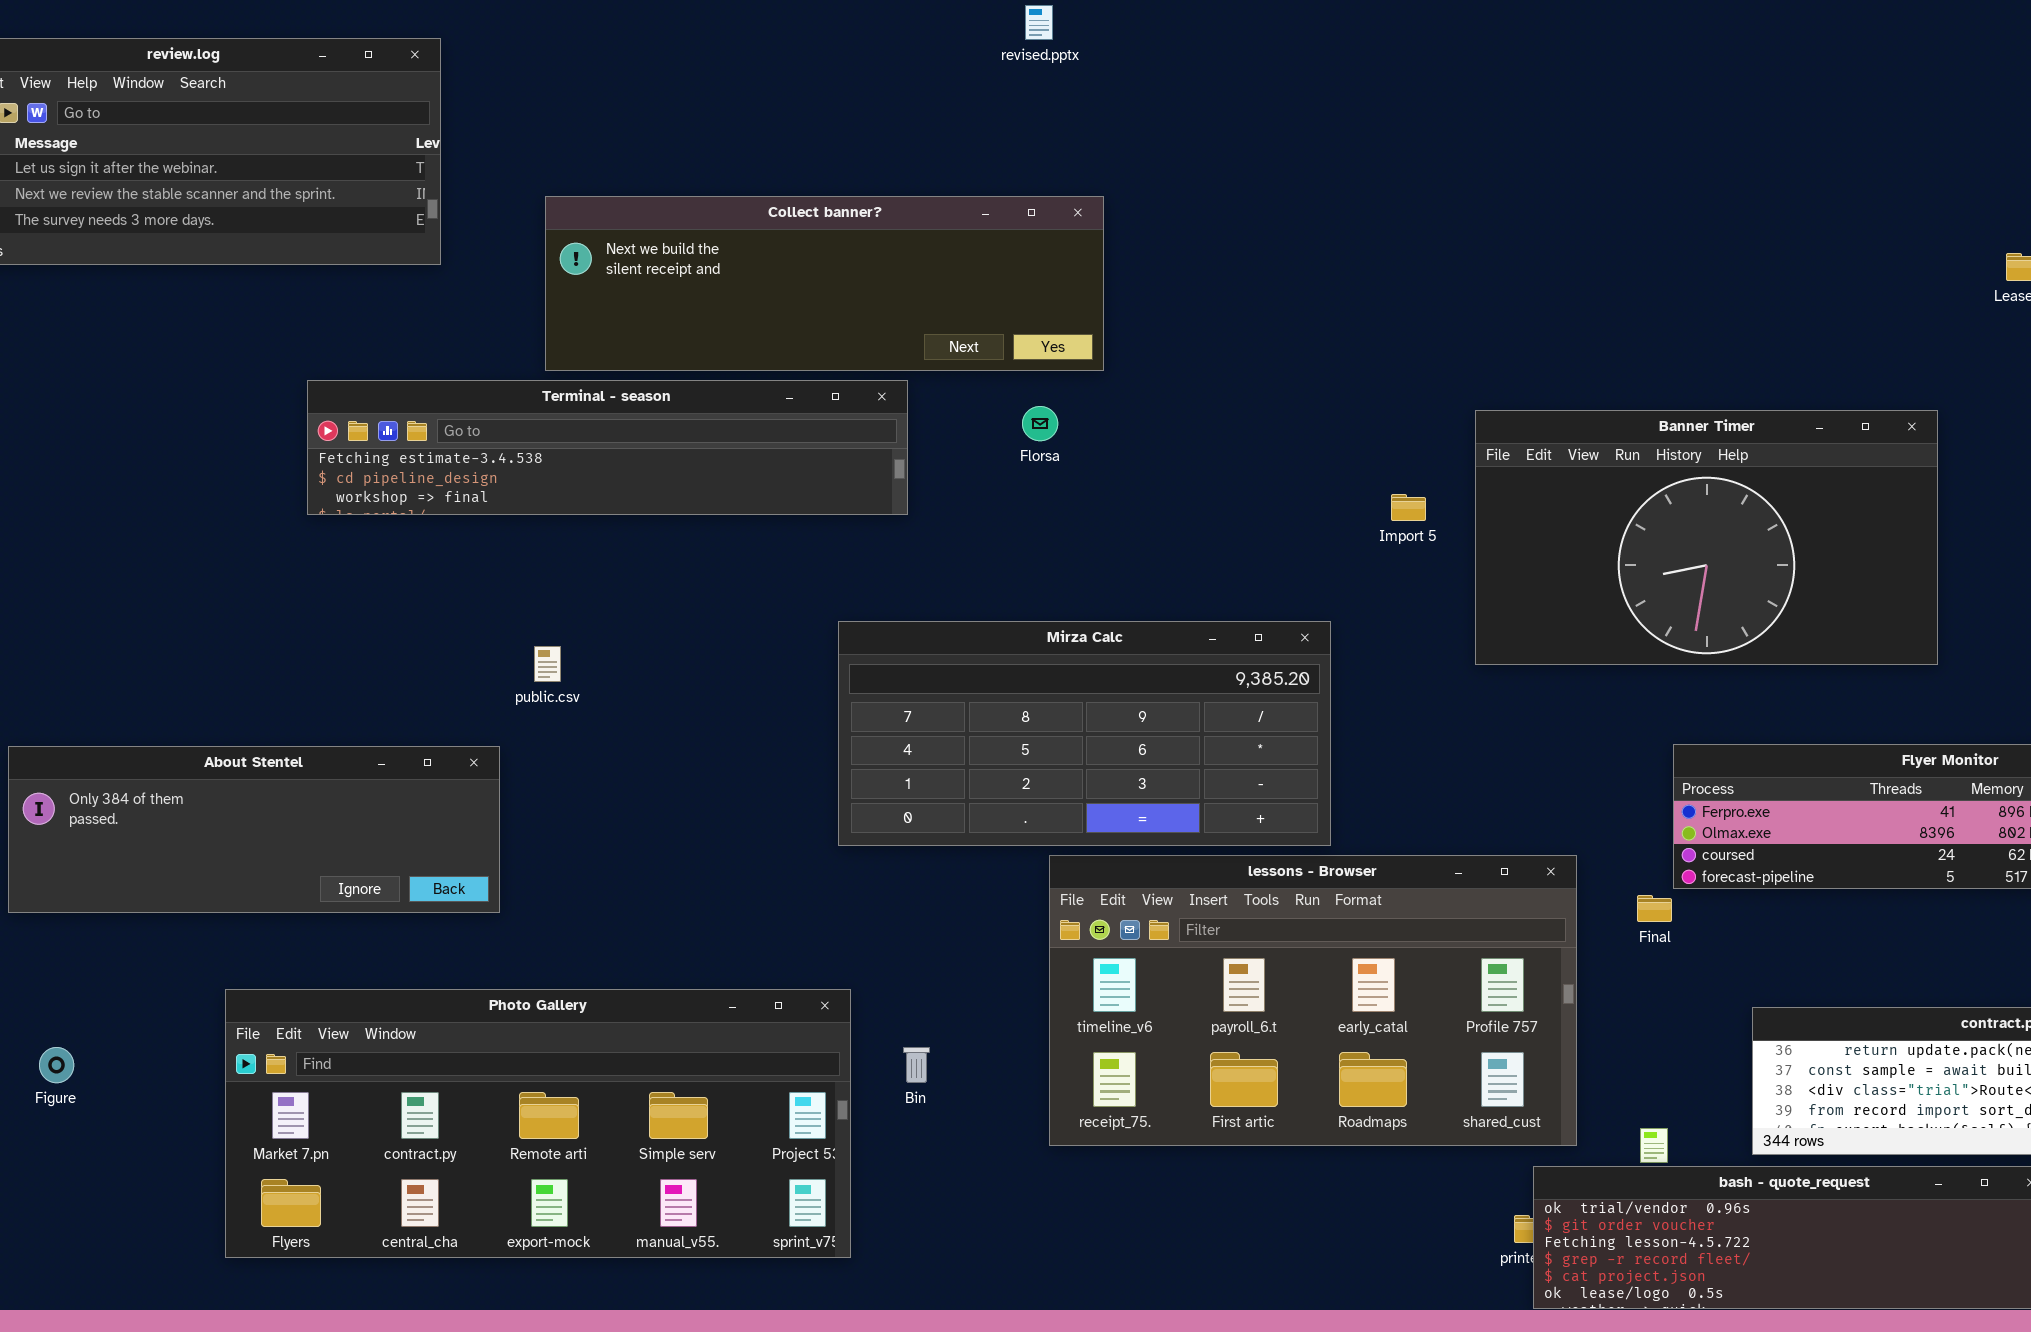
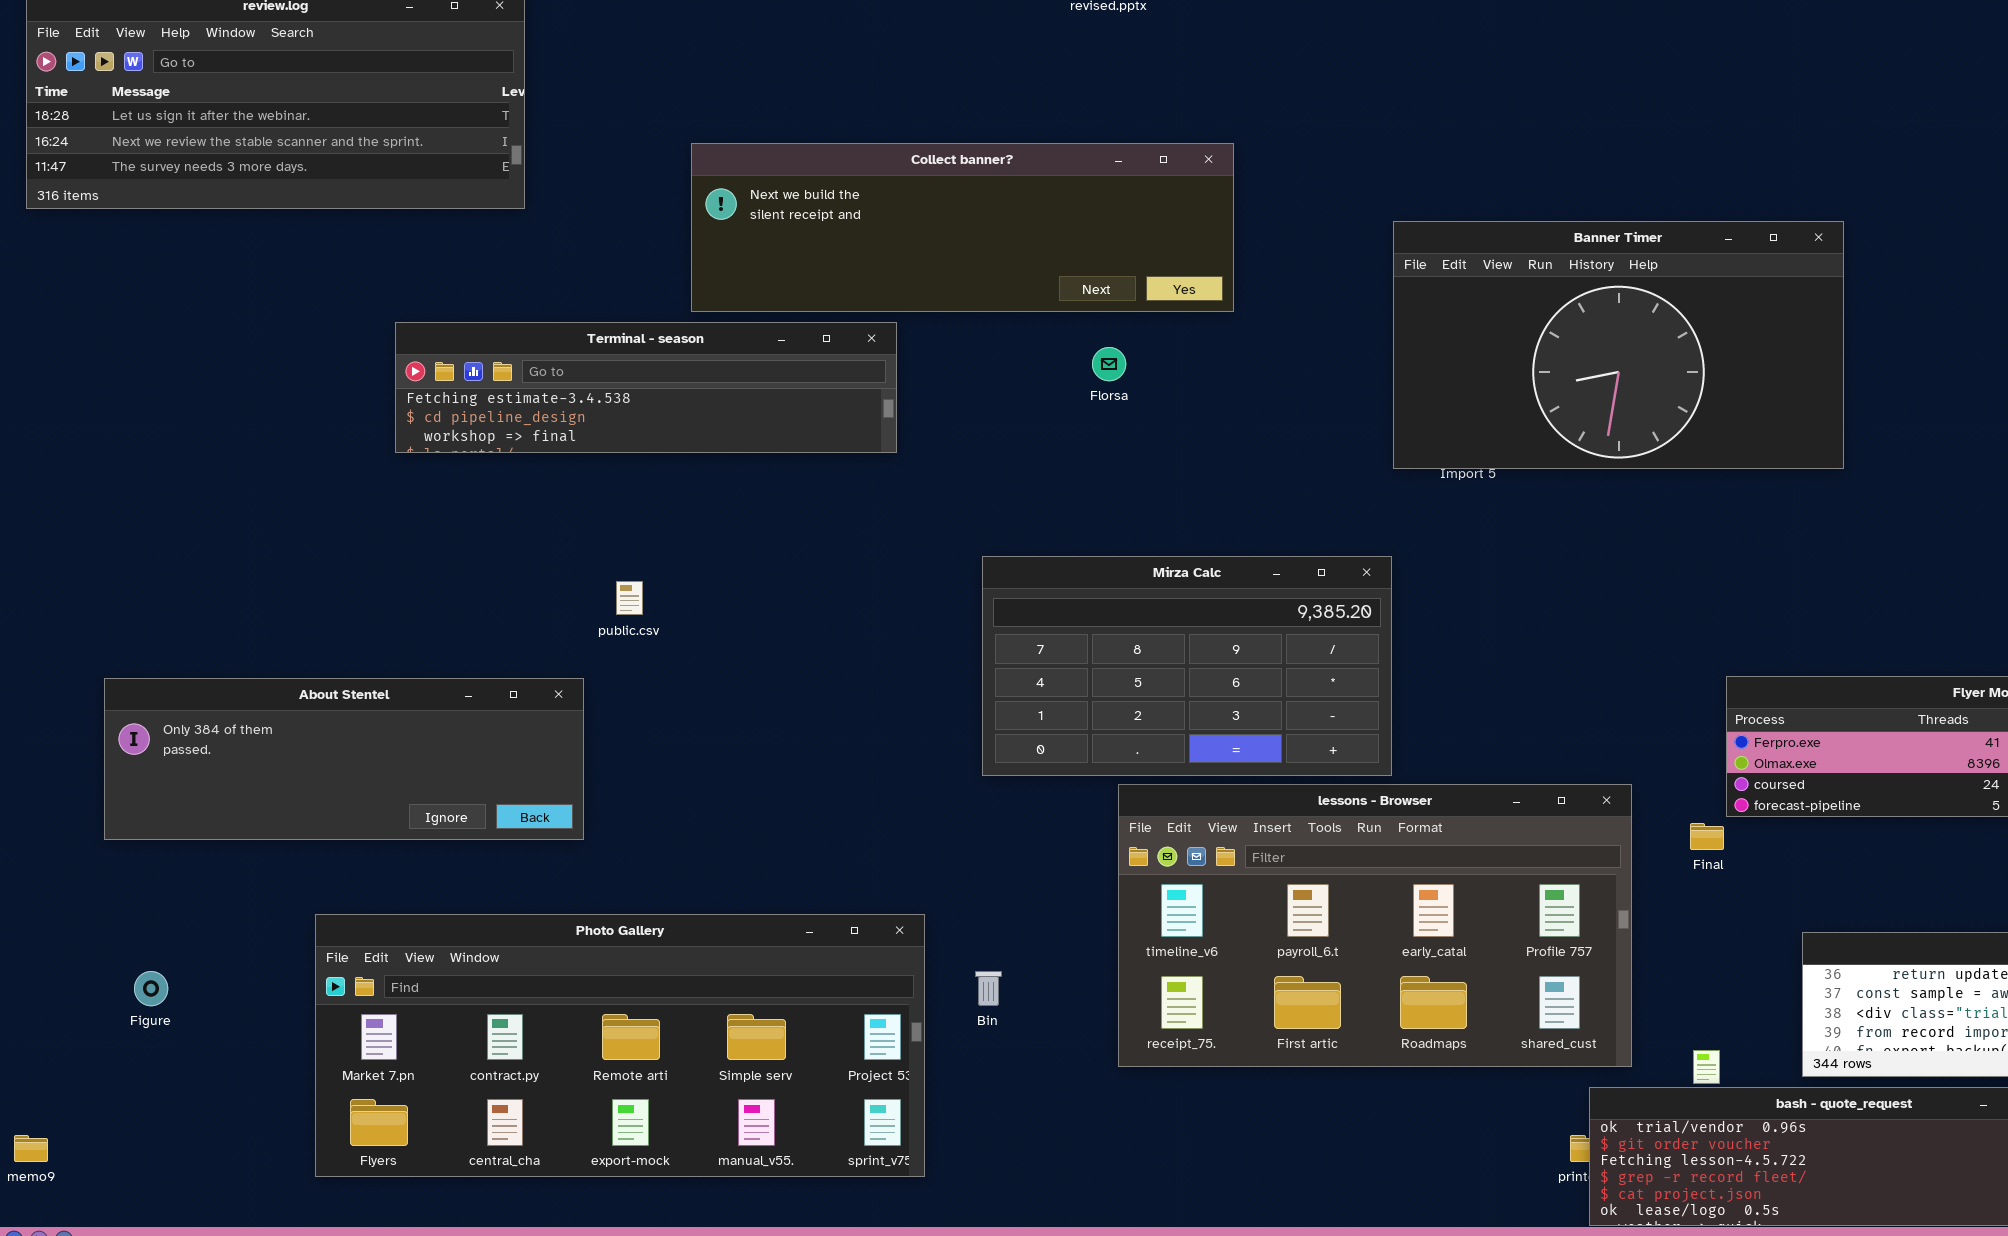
Collect banner?: [545,196,1104,371] -> [691,143,1234,312], moved
Terminal - season: [307,380,908,515] -> [395,322,897,453], resized
Banner Timer: [1475,410,1938,665] -> [1393,221,1844,469], moved
Mirza Calc: [838,621,1331,846] -> [982,556,1392,776], resized

